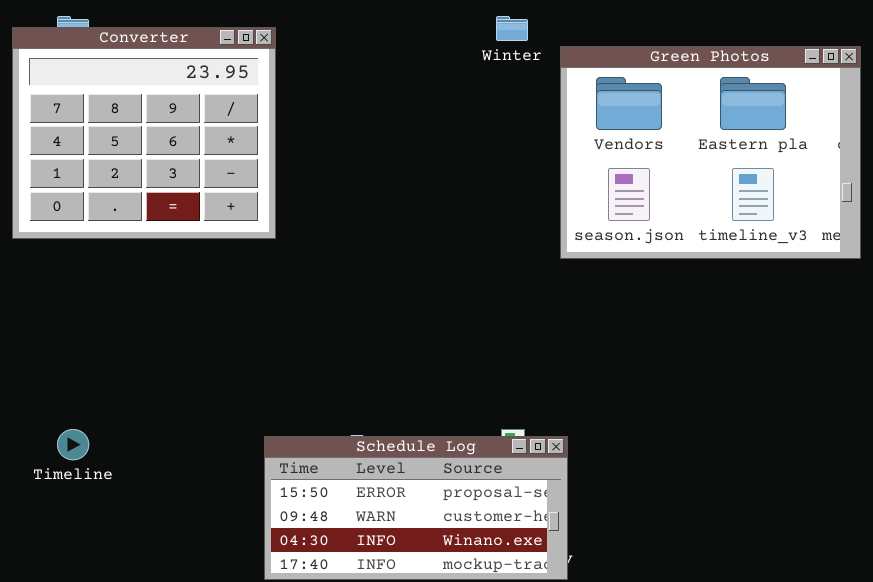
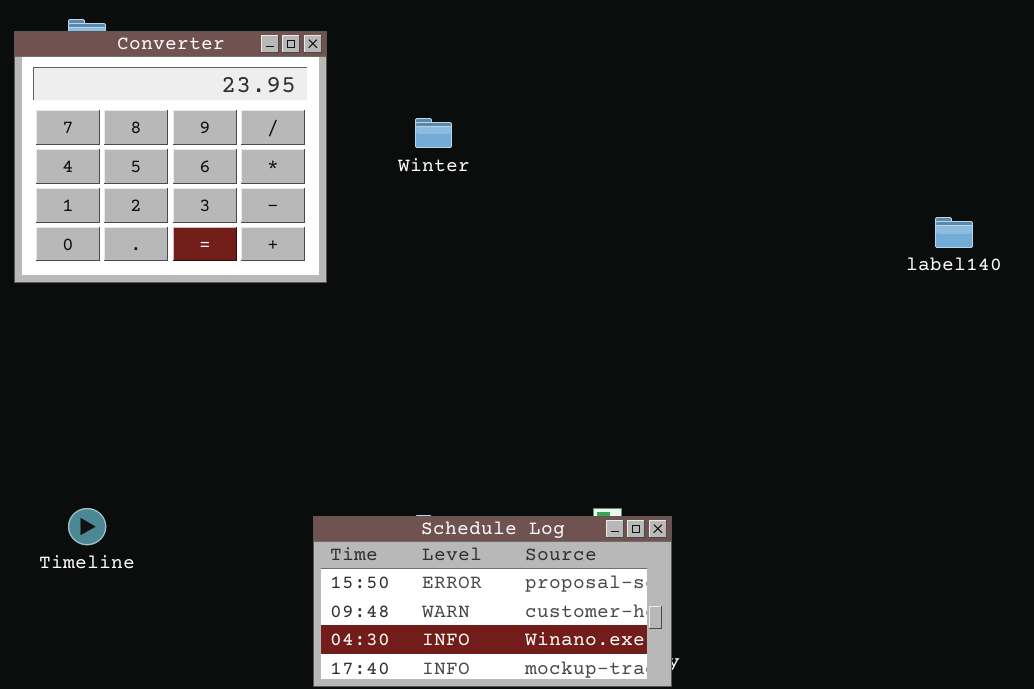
Winter: [496,16,528,41] -> [415,118,452,148], moved
Green Photos: [560,46,861,259] -> none, closed

